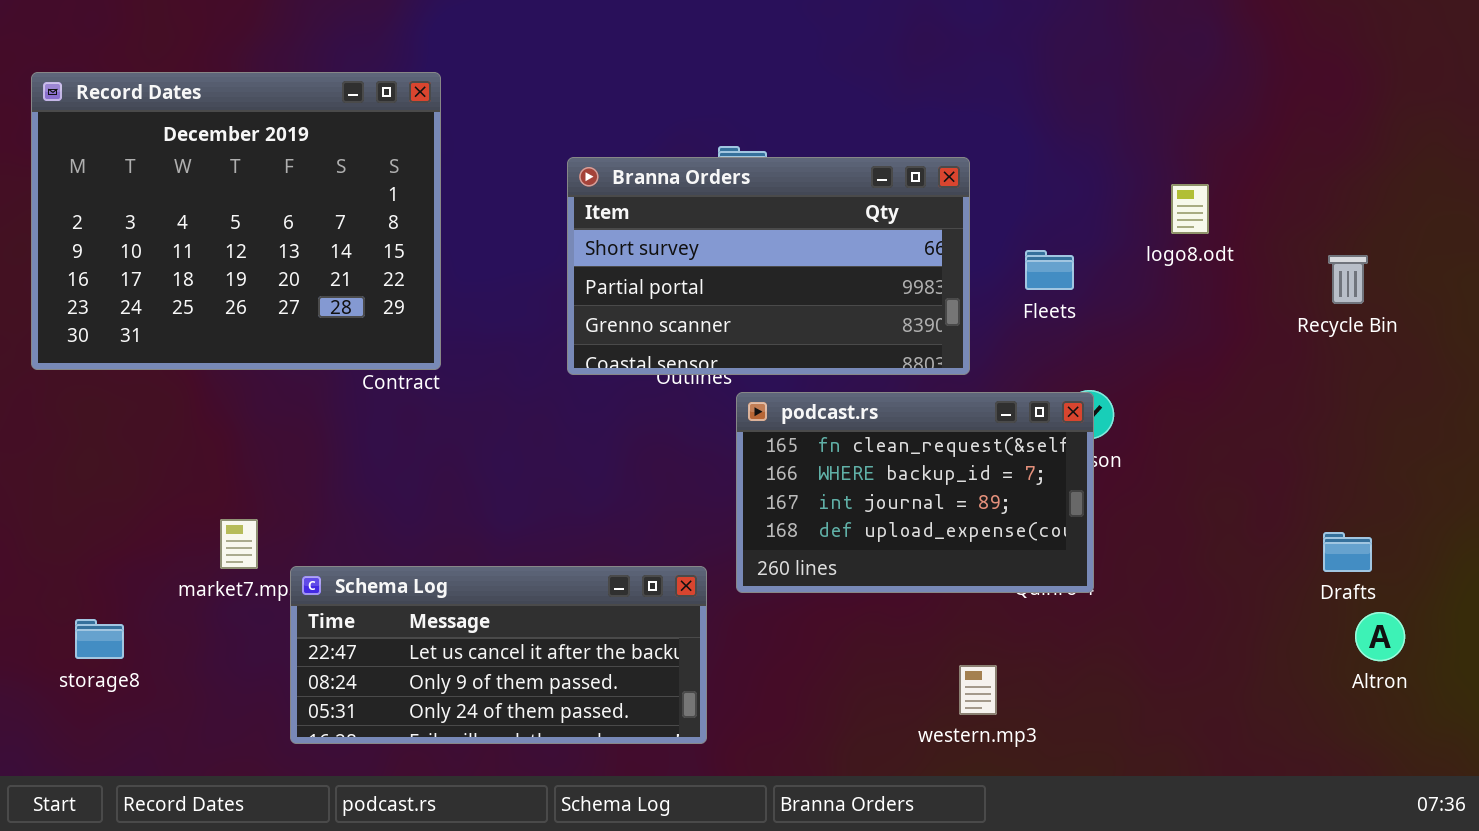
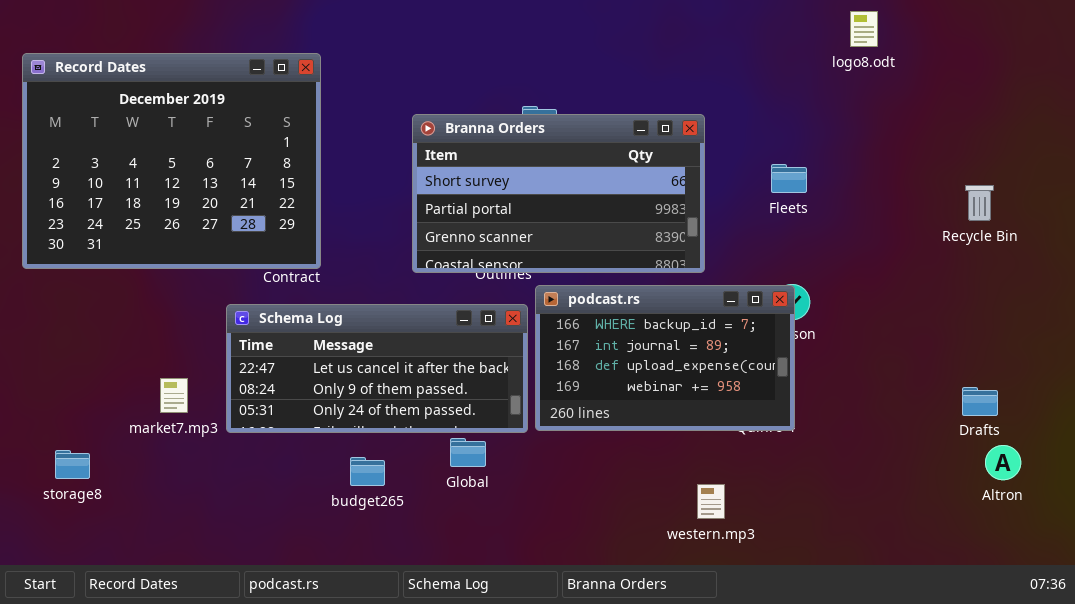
logo8.odt: [1171,184,1209,234] -> [850,11,878,47], moved
Fleets: [1025,250,1074,290] -> [771,164,807,193], moved
podcast.rs: [736,392,1094,593] -> [535,285,795,431], scrolled down 1 row
Schema Log: [290,566,707,744] -> [226,304,528,433], moved

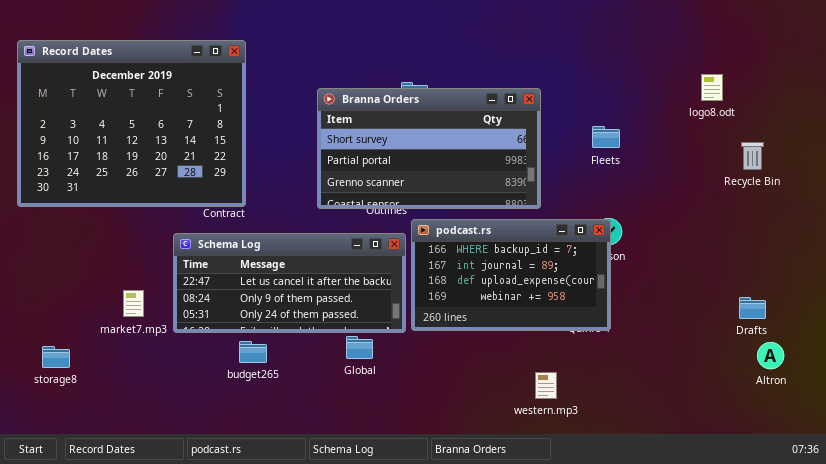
logo8.odt: [850,11,878,47] -> [701,74,723,101], moved
budget265: [350,457,385,486] -> [239,341,267,363], moved

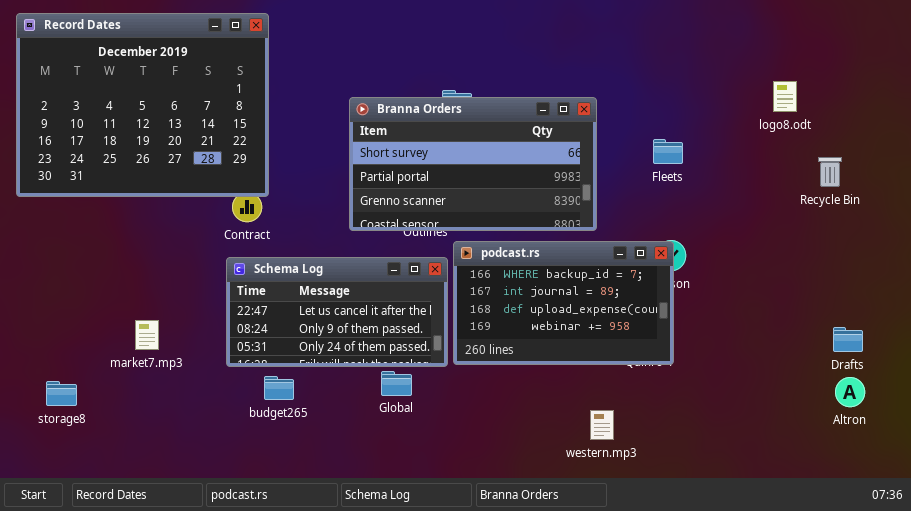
Record Dates: [17,40,246,207] -> [16,13,269,197], moved
Schema Log: [173,233,406,333] -> [226,257,448,367], resized
Drafts: [739,297,766,319] -> [833,327,863,352], moved

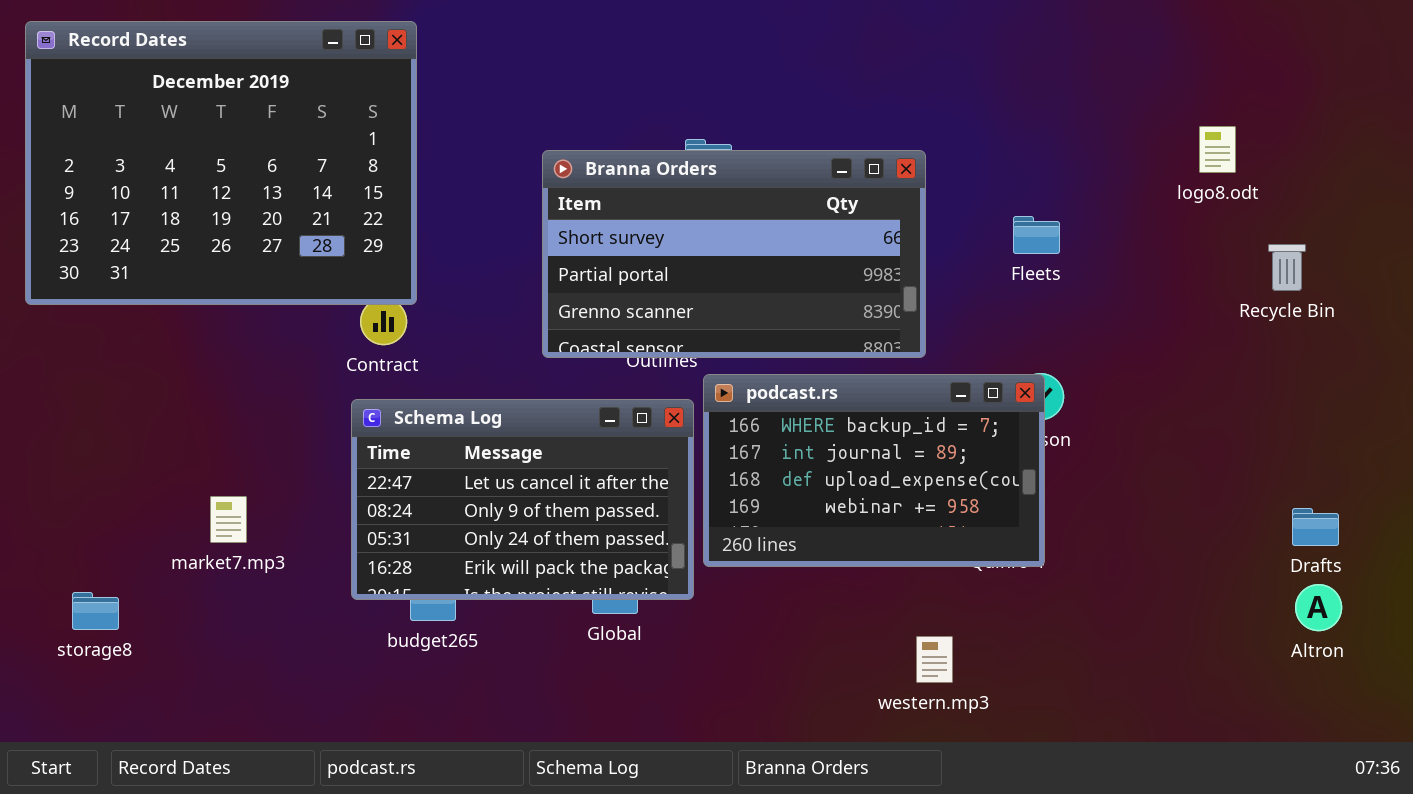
Schema Log: [226,257,448,367] -> [351,399,694,600], resized

